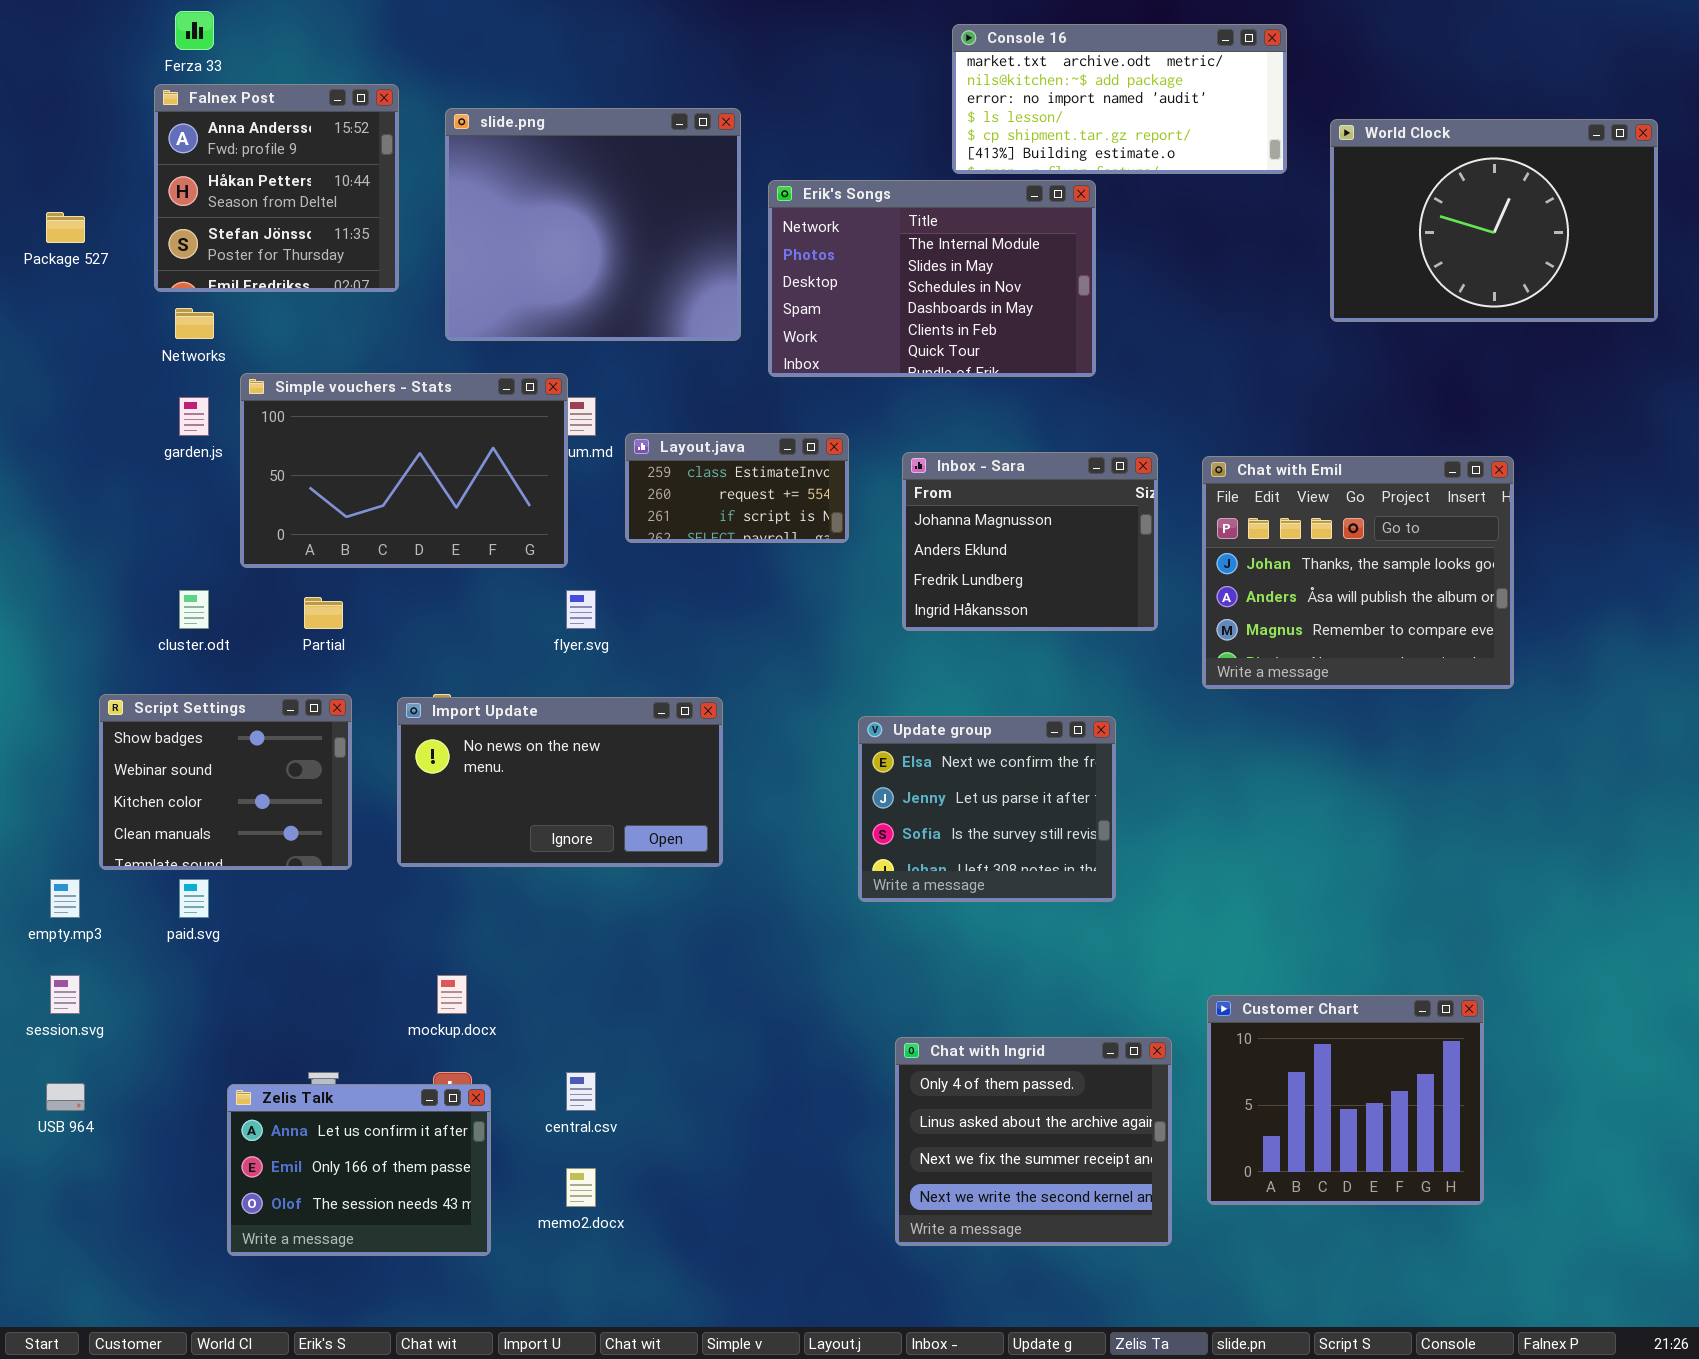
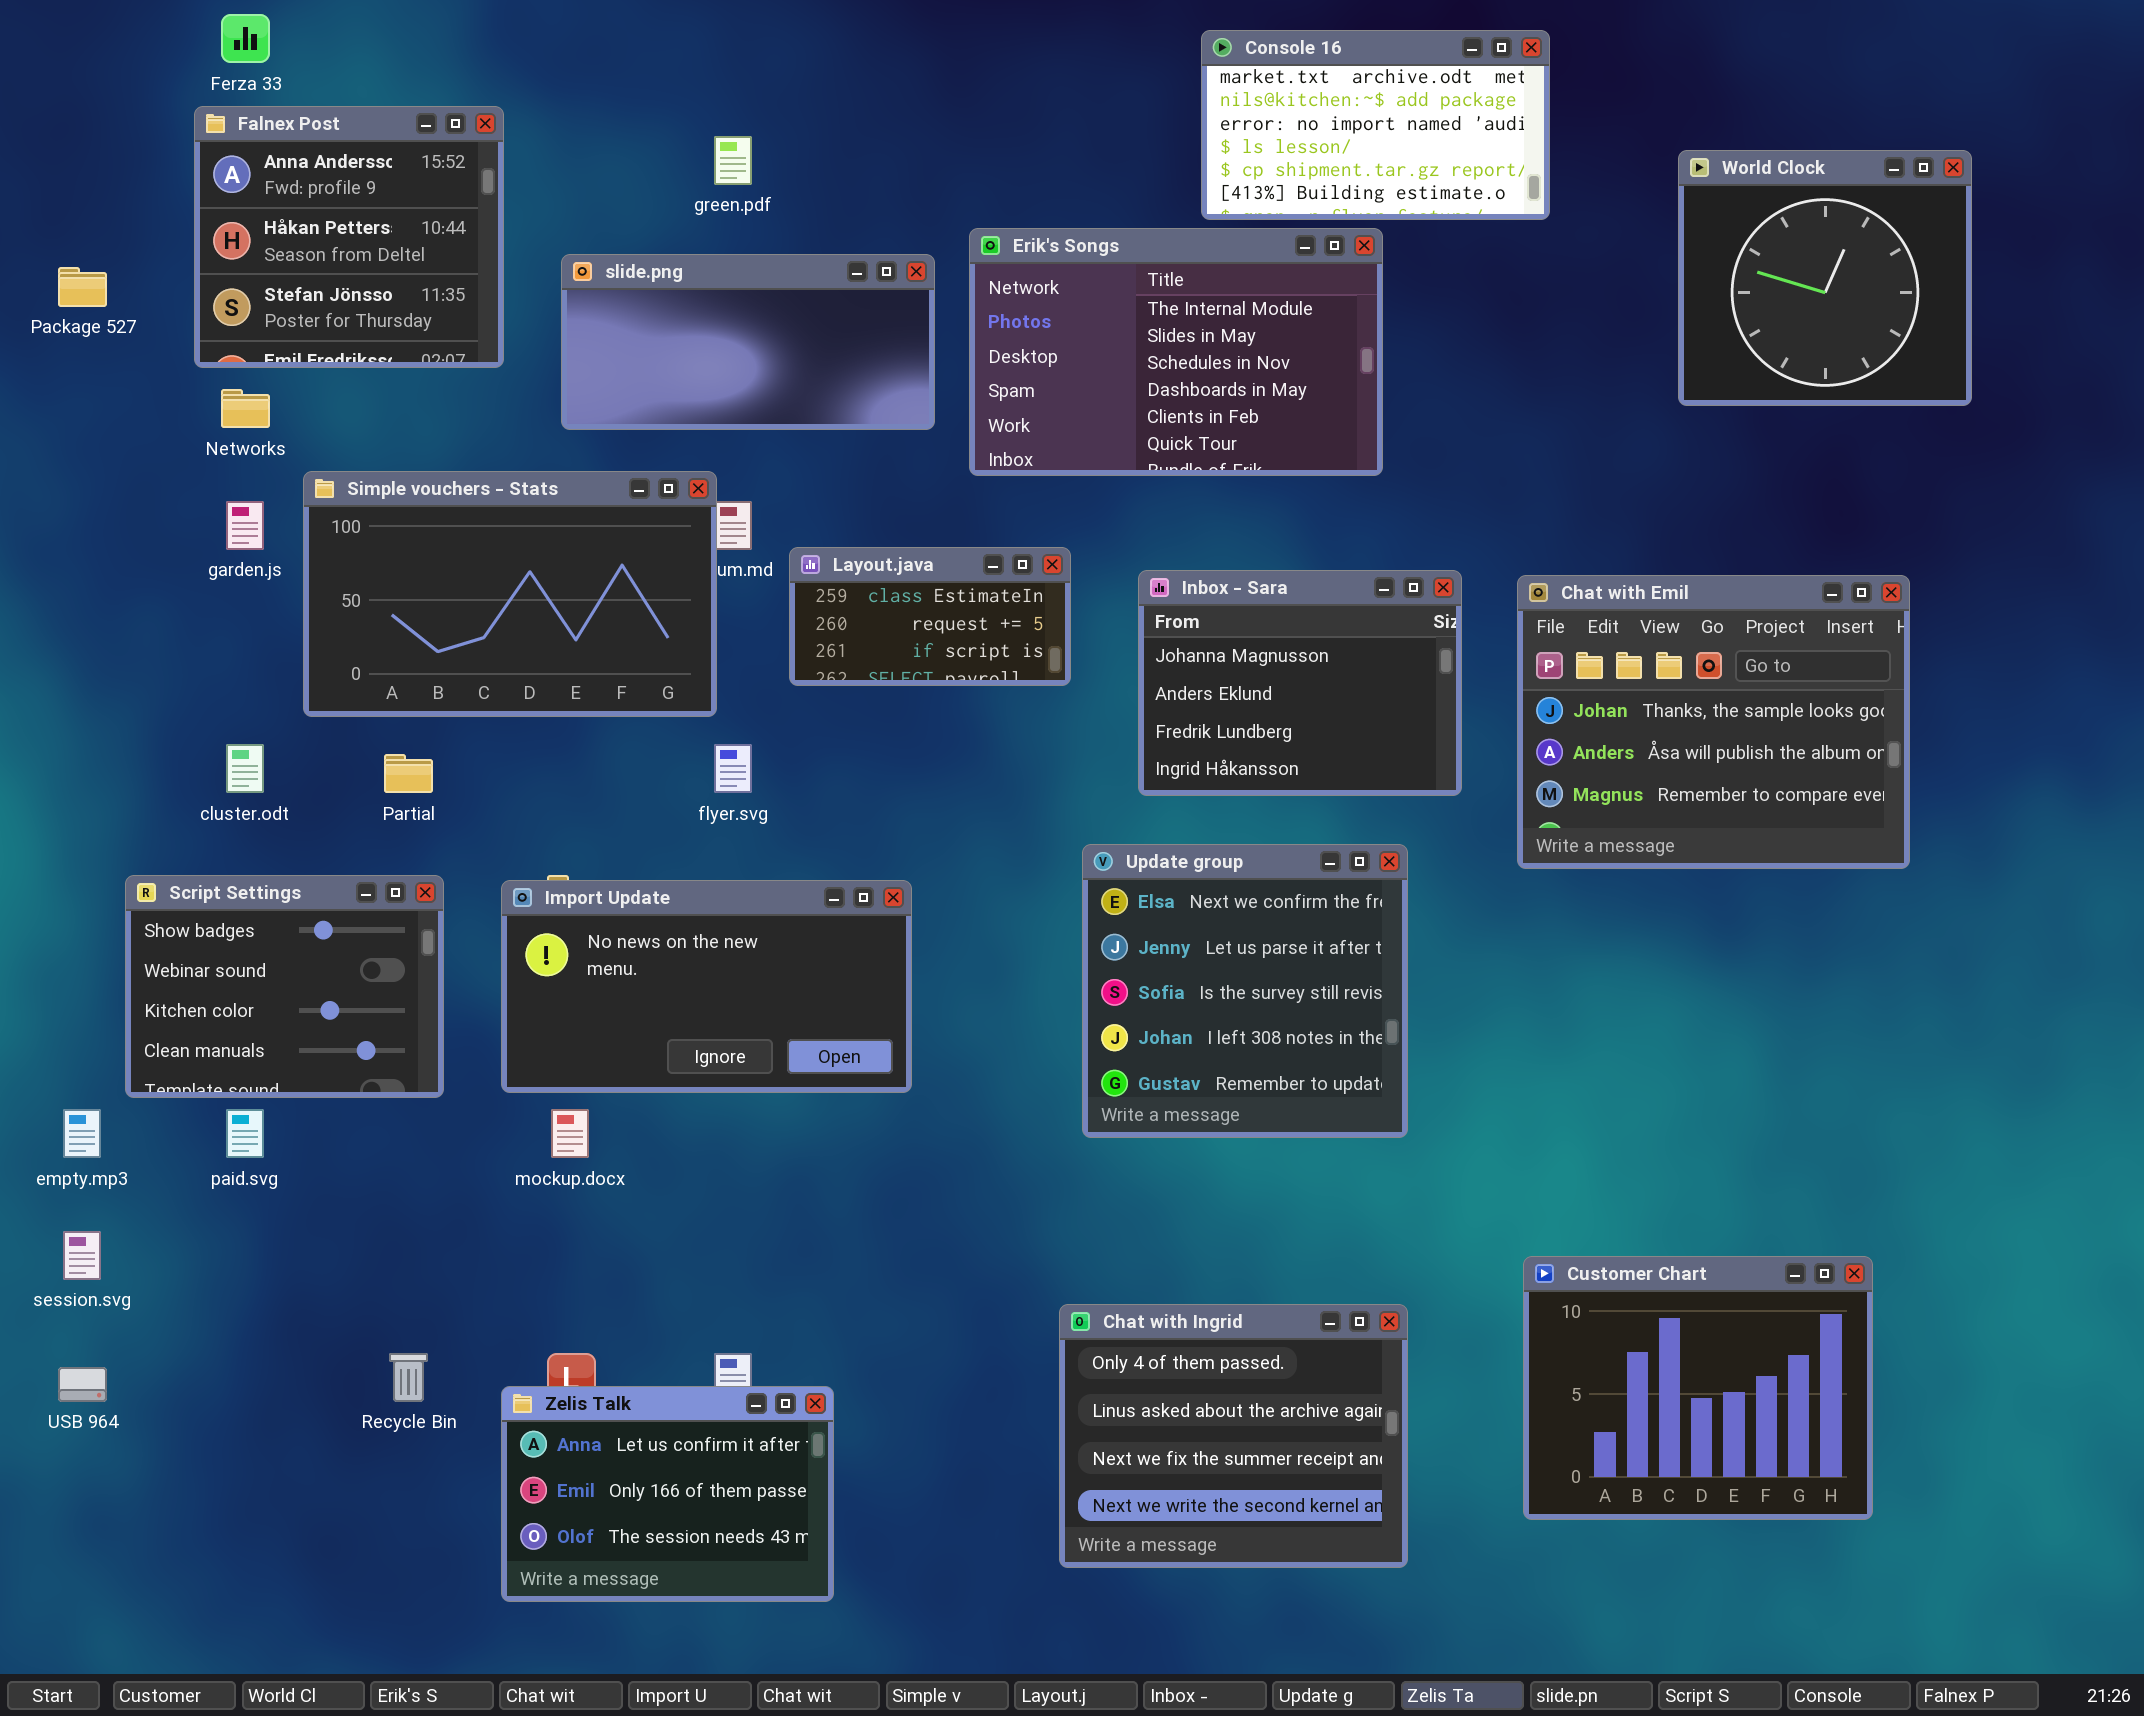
Console 16: [952,24,1287,174] -> [1201,30,1550,220], resized
slide.png: [445,108,741,341] -> [561,254,935,430], resized
World Clock: [1330,119,1658,322] -> [1678,150,1972,406], resized
Update group: [858,716,1116,902] -> [1082,844,1408,1138], resized
mockup.docx: [437,975,467,1014] -> [551,1109,589,1158], moved
Chat with Ingrid: [895,1037,1172,1246] -> [1059,1304,1408,1568], moved
Zelis Talk: [227,1084,491,1256] -> [501,1386,834,1602], moved

